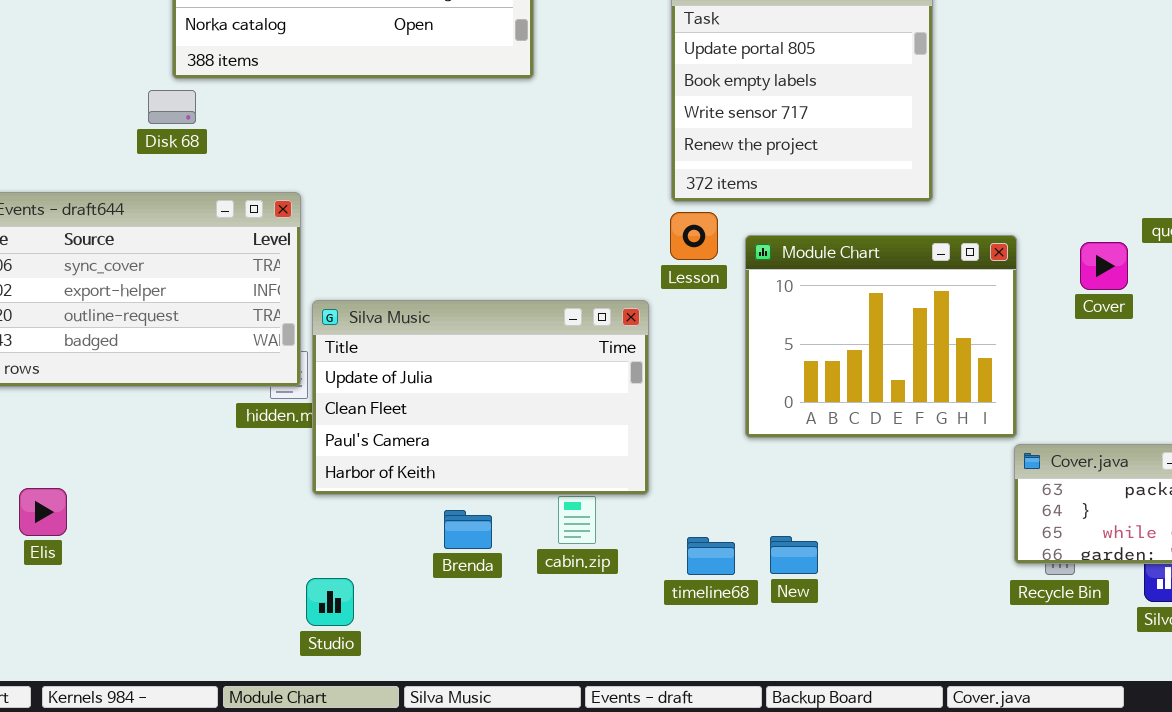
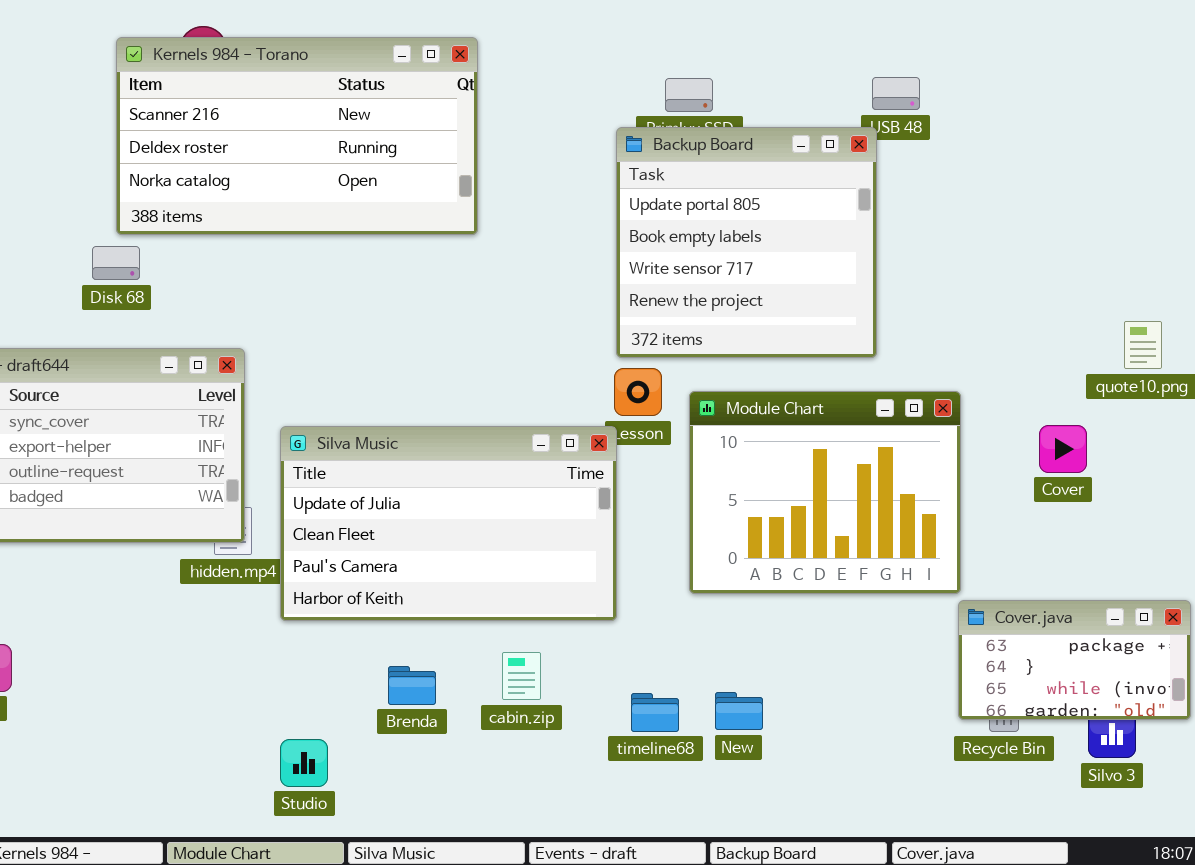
Cover: [1080,242,1128,290] -> [1039,425,1087,473], moved
Silva Music: [312,300,649,495] -> [280,426,617,621], moved
Studio: [306,578,354,626] -> [280,739,328,787], moved

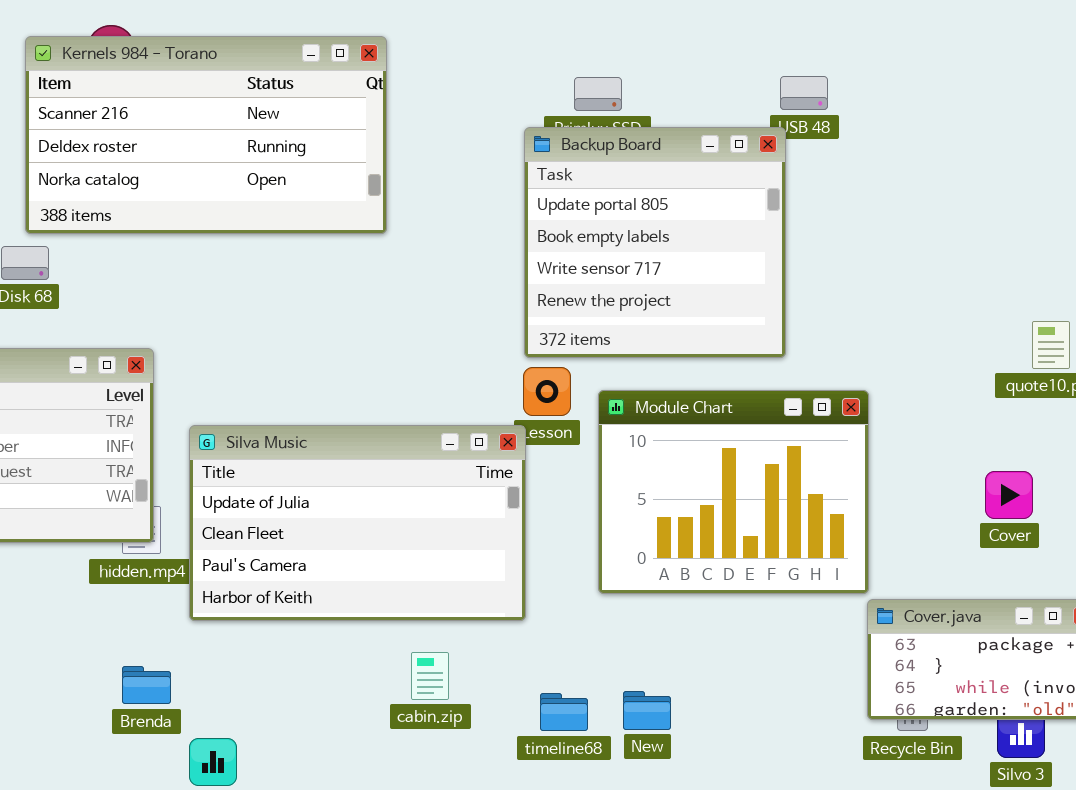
Cover: [1039,425,1087,473] -> [985,471,1033,519], moved
Brenda: [388,666,436,705] -> [122,666,171,704], moved

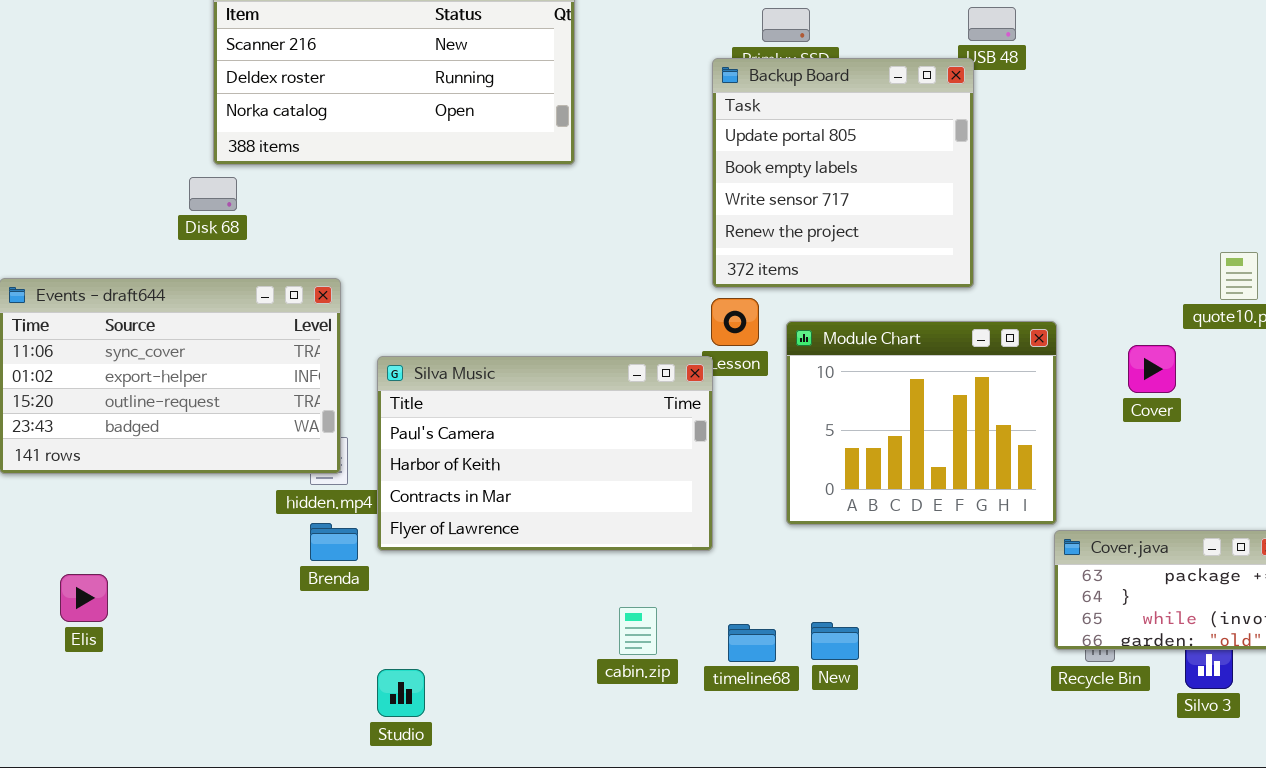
Silva Music: [189,425,526,621] -> [377,356,713,551], scrolled down 2 rows
Cover: [985,471,1033,519] -> [1128,345,1176,393], moved
cabin.zip: [411,652,449,700] -> [619,607,657,655], moved
Brenda: [122,666,171,704] -> [310,523,358,561], moved

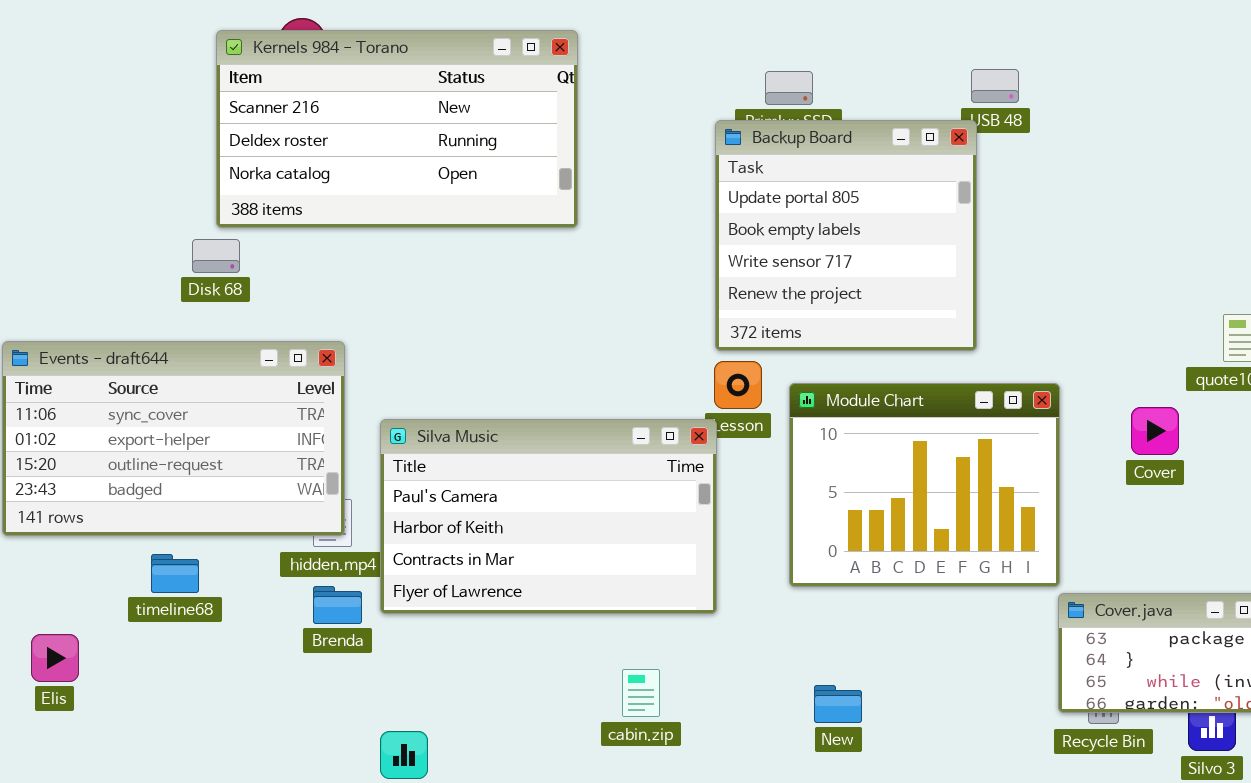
Elis: [60,574,108,622] -> [31,634,79,682], moved
timeline68: [728,624,776,662] -> [151,554,199,593], moved

